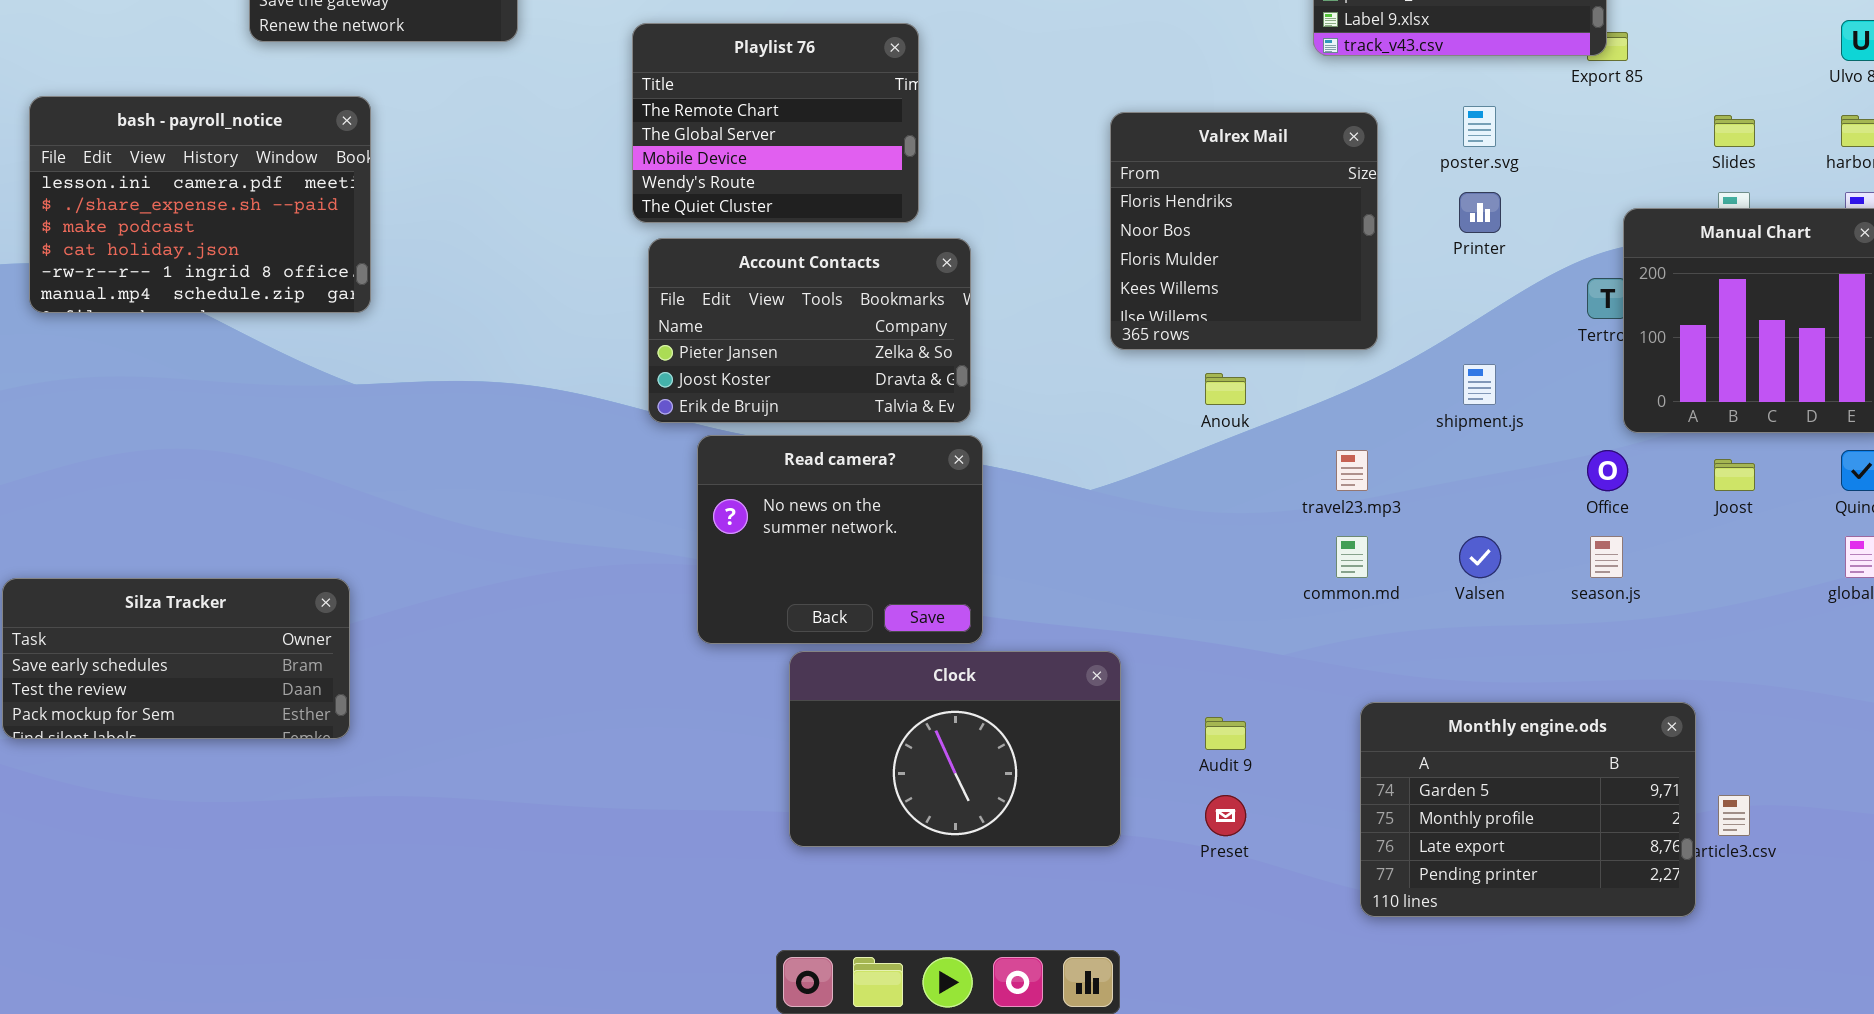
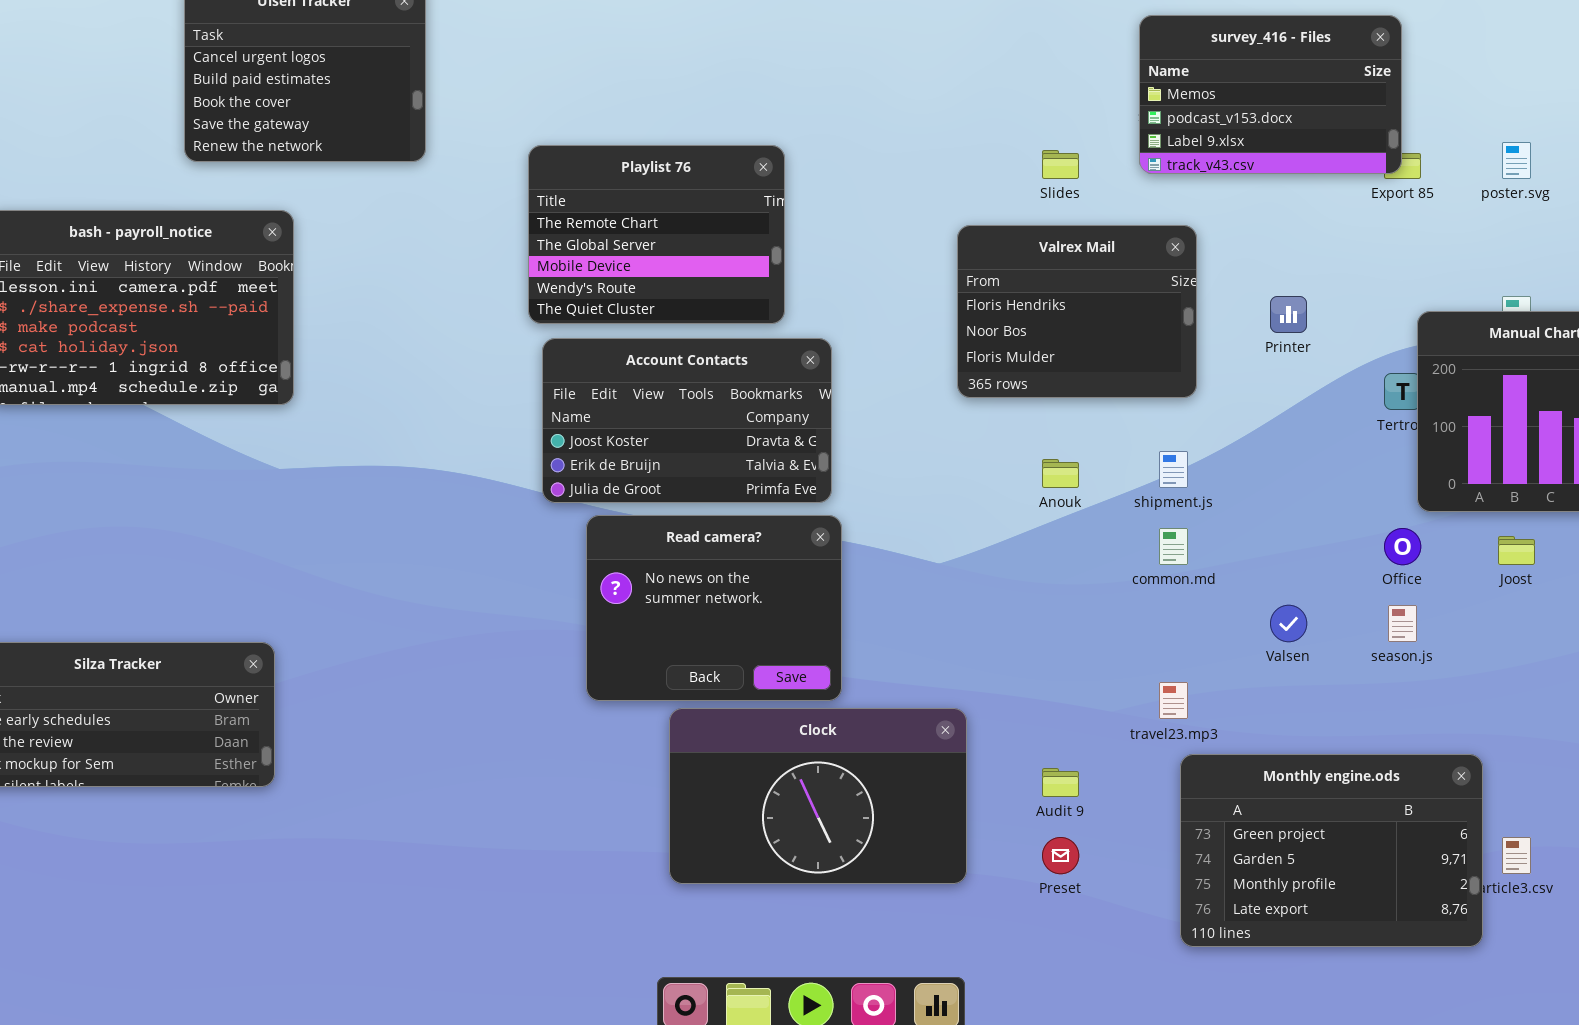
poster.svg: [1463,106,1496,147] -> [1502,142,1531,179], moved
Valrex Mail: [1110,112,1378,350] -> [957,225,1197,398], resized
Slides: [1714,115,1755,147] -> [1042,150,1079,179], moved
Account Contacts: [648,238,971,423] -> [542,338,832,503], scrolled down 1 row
shipment.js: [1463,364,1496,405] -> [1159,451,1188,488], moved
travel23.mp3: [1336,450,1368,491] -> [1159,682,1188,719], moved
common.md: [1336,536,1368,578] -> [1159,528,1188,565], moved
Monthly engine.ods: [1360,702,1696,917] -> [1180,754,1483,947], scrolled up 1 row

